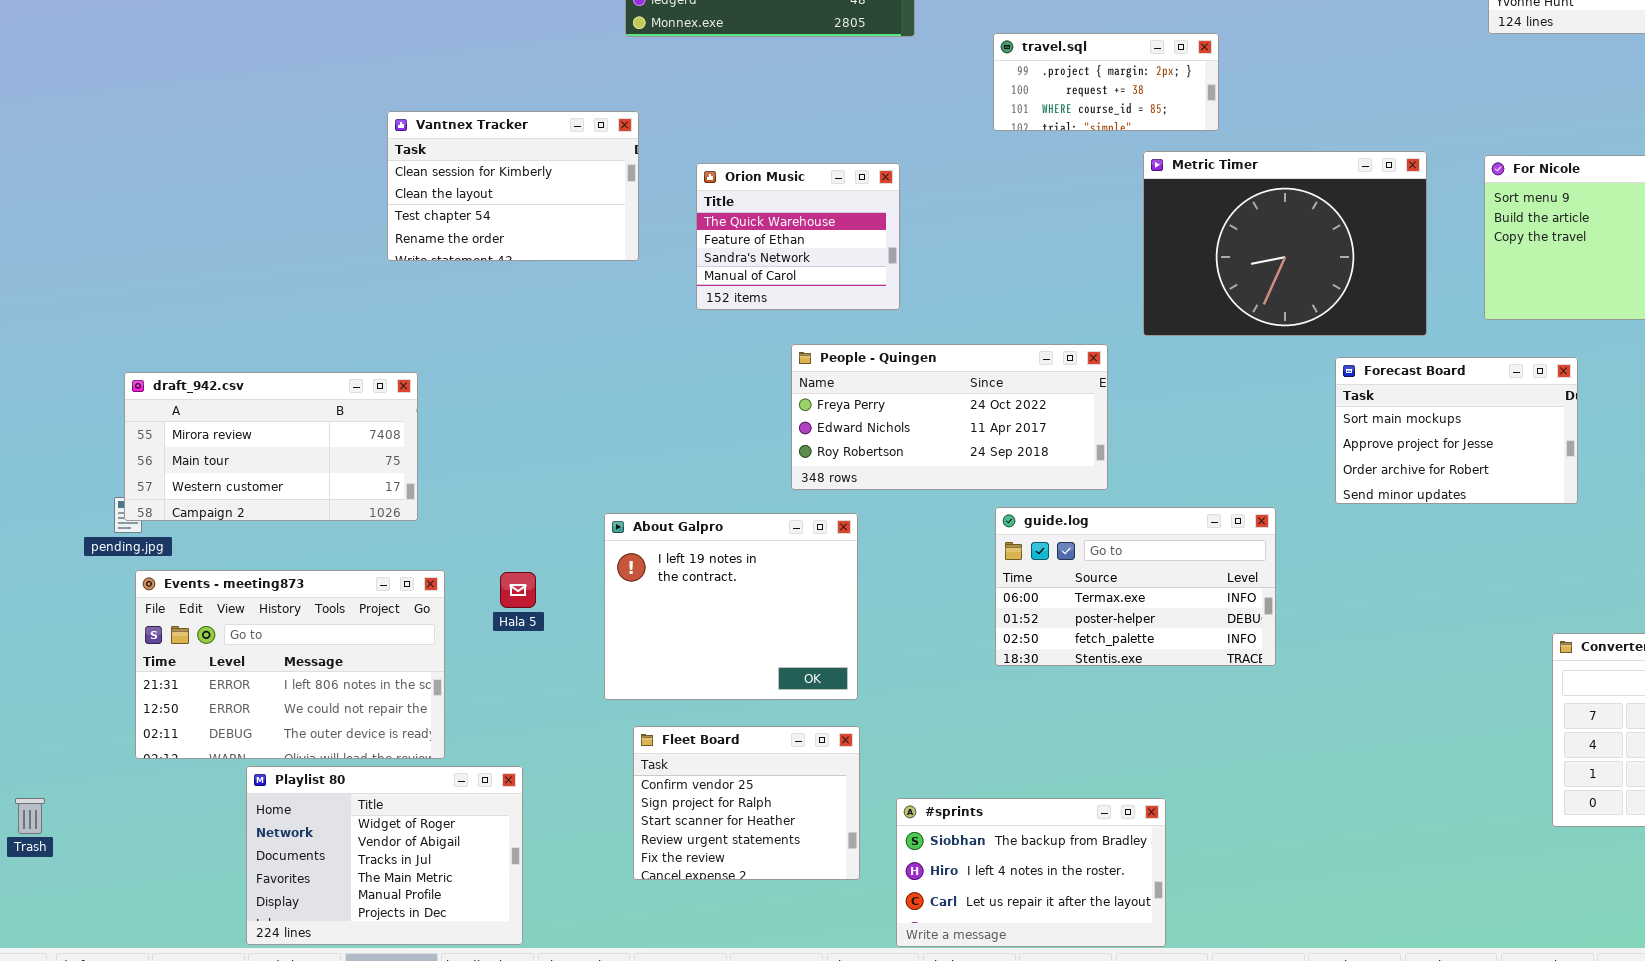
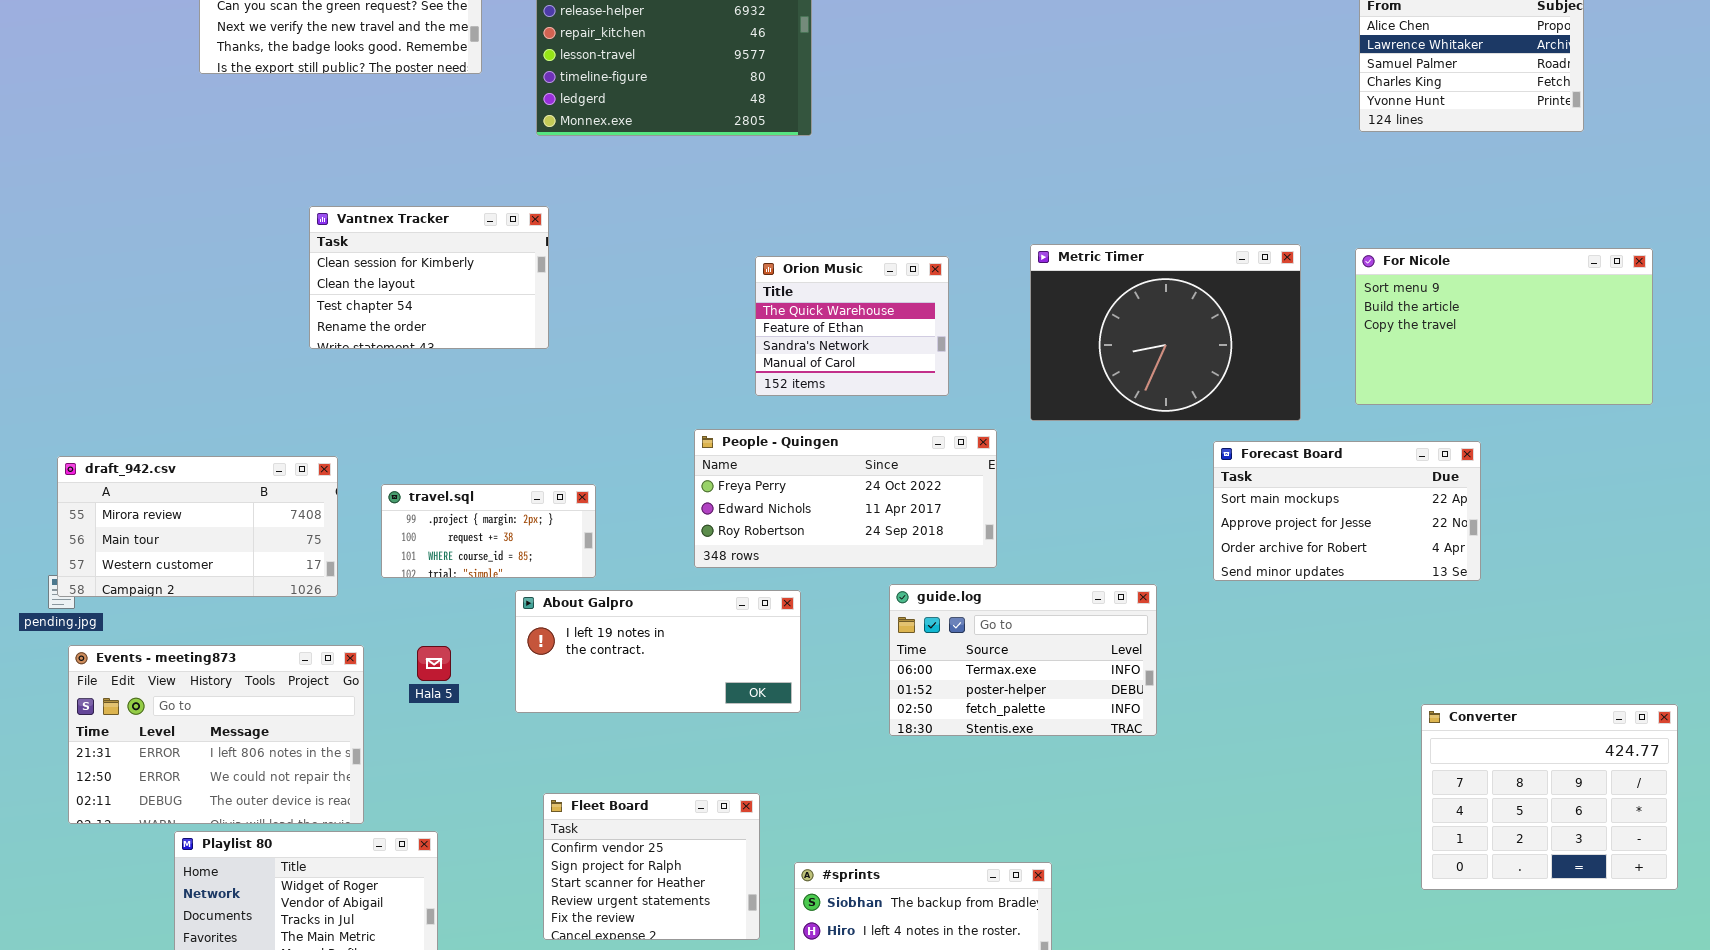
travel.sql: [993,33,1219,131] -> [381,484,596,578], moved
Orion Music: [696,163,900,310] -> [755,256,949,396], moved
Forecast Board: [1335,357,1578,504] -> [1213,441,1481,581], resized
About Galpro: [604,513,858,700] -> [515,590,801,713], resized

